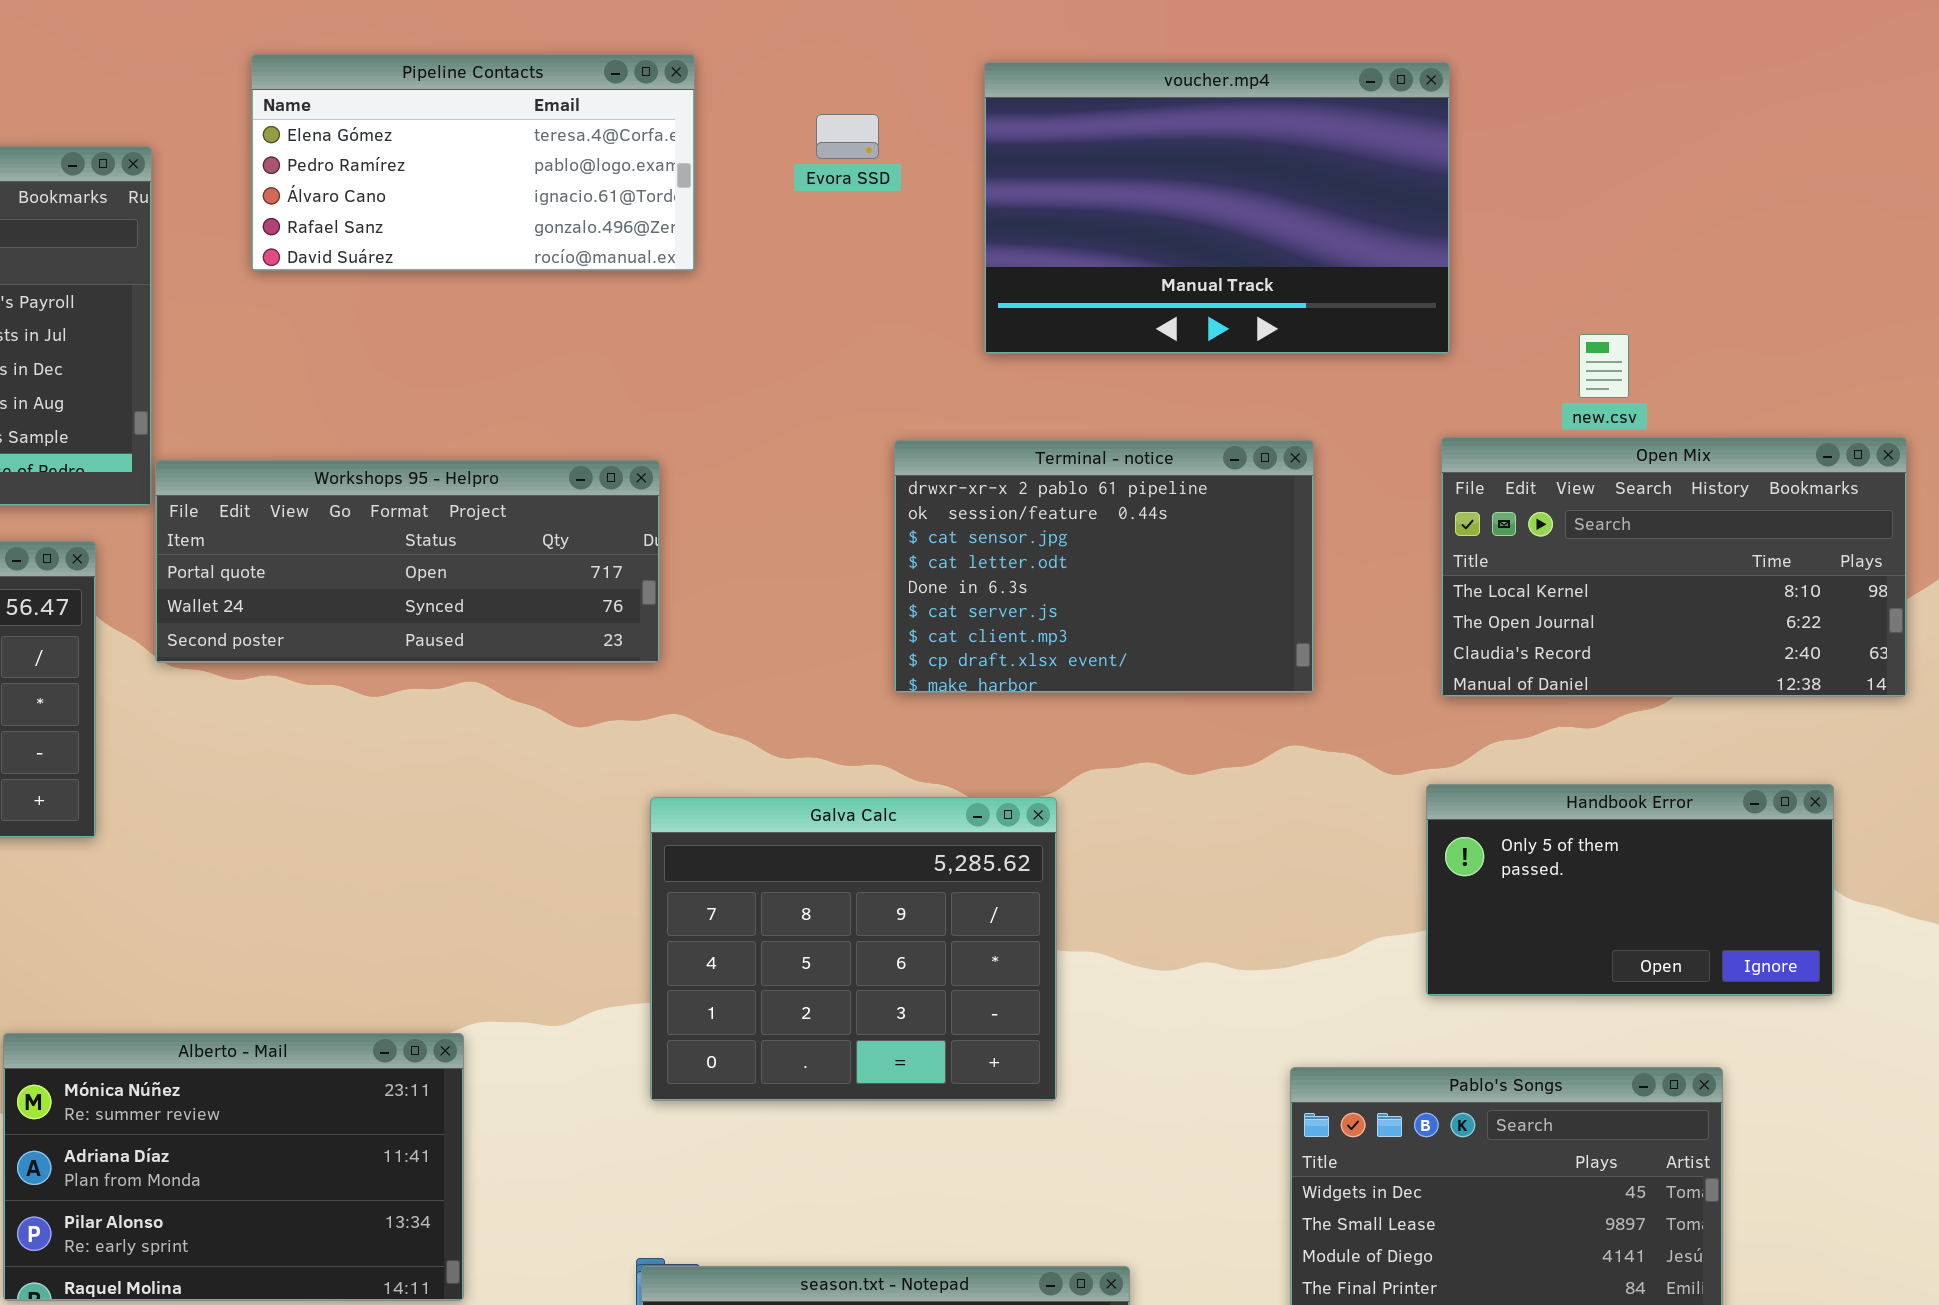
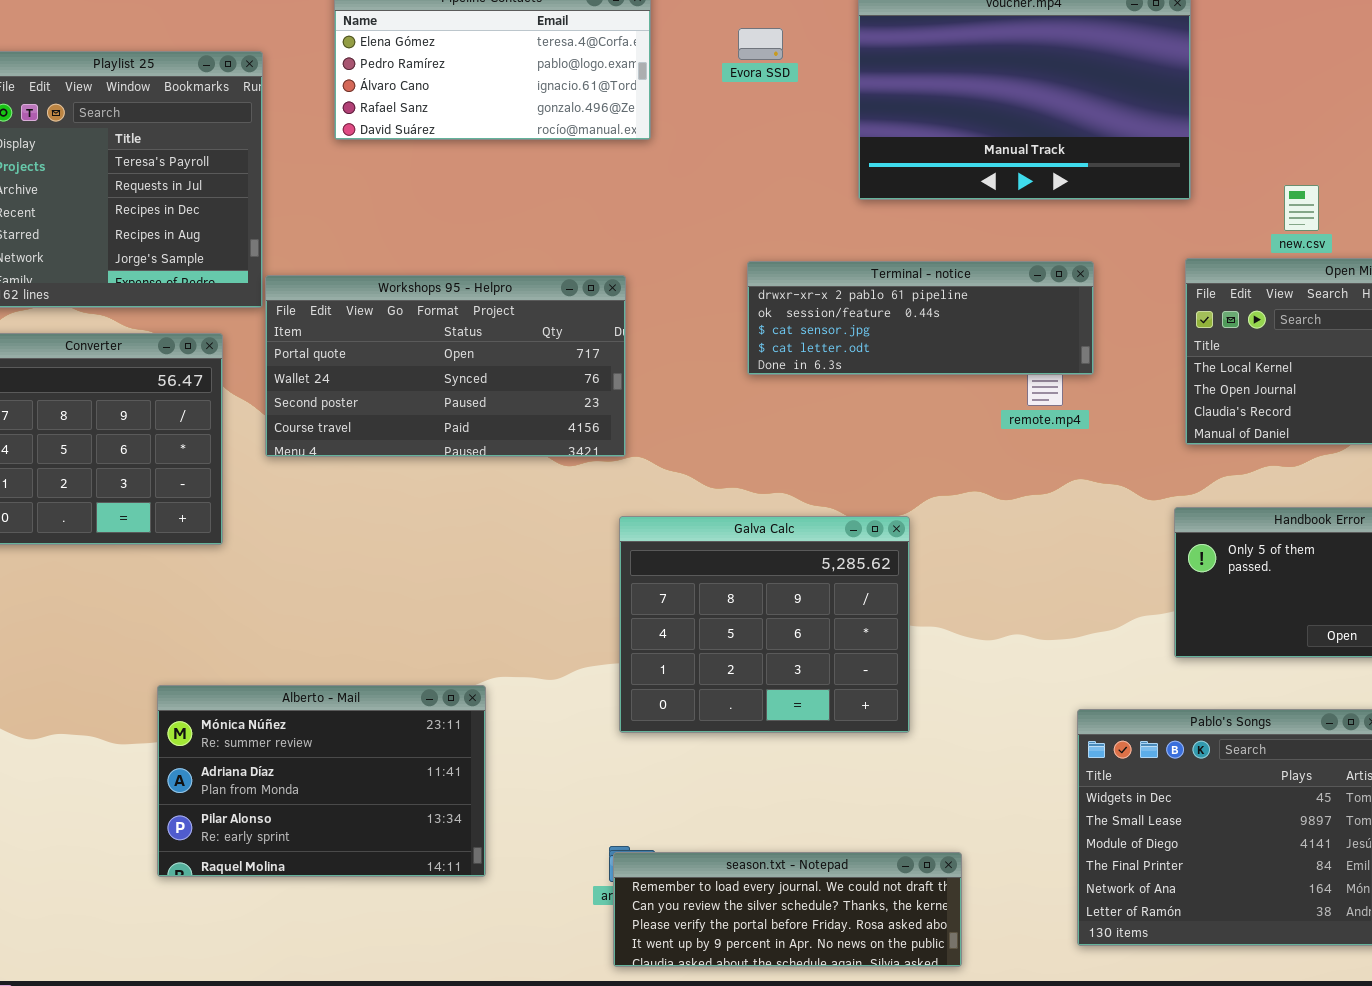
Terminal - notice: [894,440,1314,693] -> [747,261,1094,375], resized
Workshops 95 - Helpro: [155,460,660,663] -> [265,275,626,457], resized

